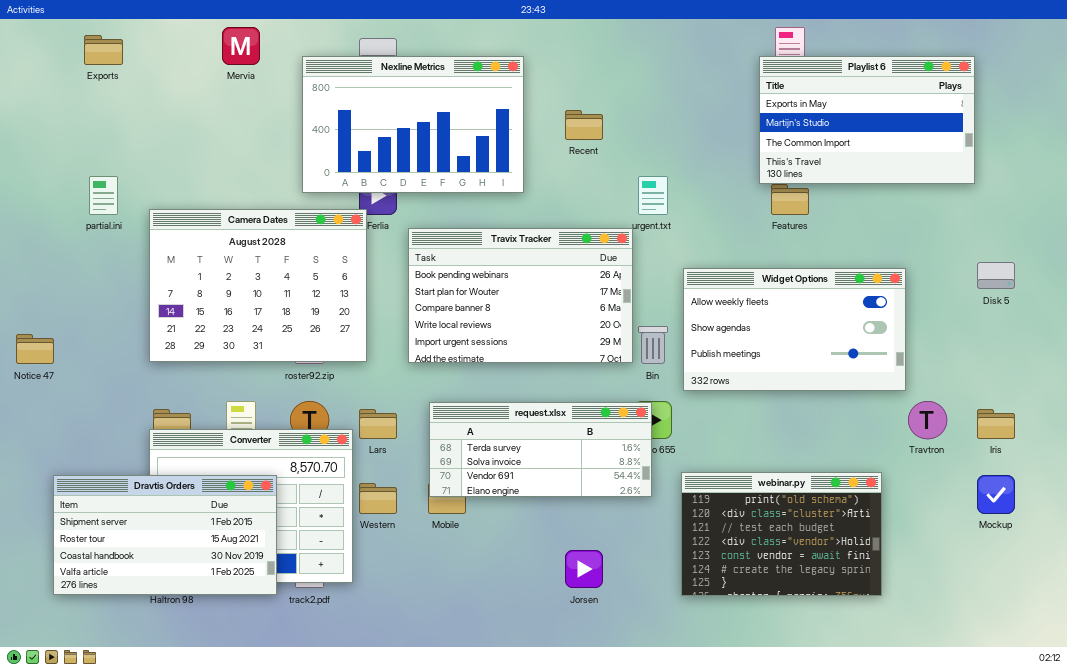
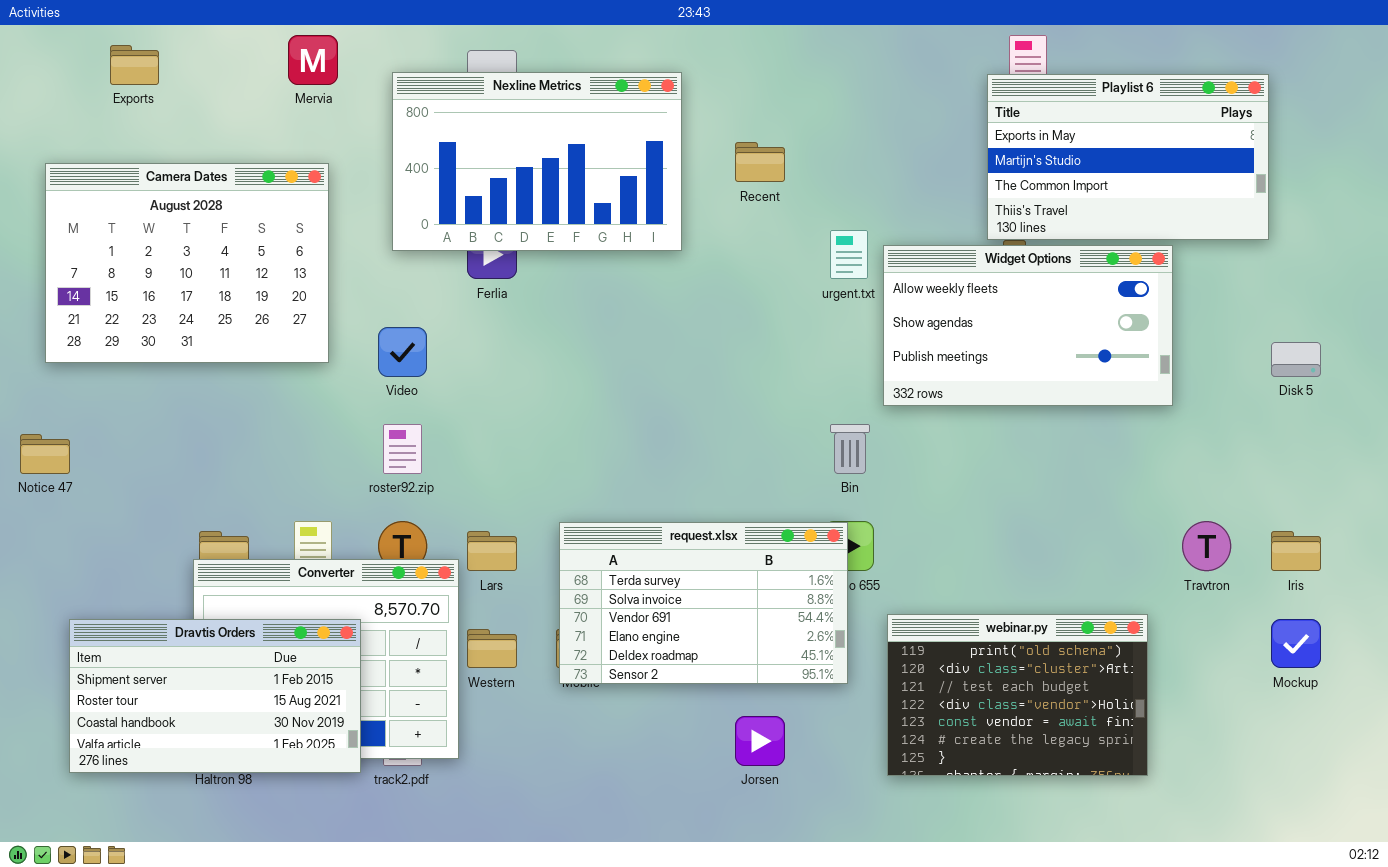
Camera Dates: [149,209,367,362] -> [45,163,329,363], moved
Travix Tracker: [408,228,633,363] -> none, closed
Widget Options: [683,268,906,391] -> [883,245,1173,406], moved
request.xlsx: [429,402,652,497] -> [559,522,848,684], resized

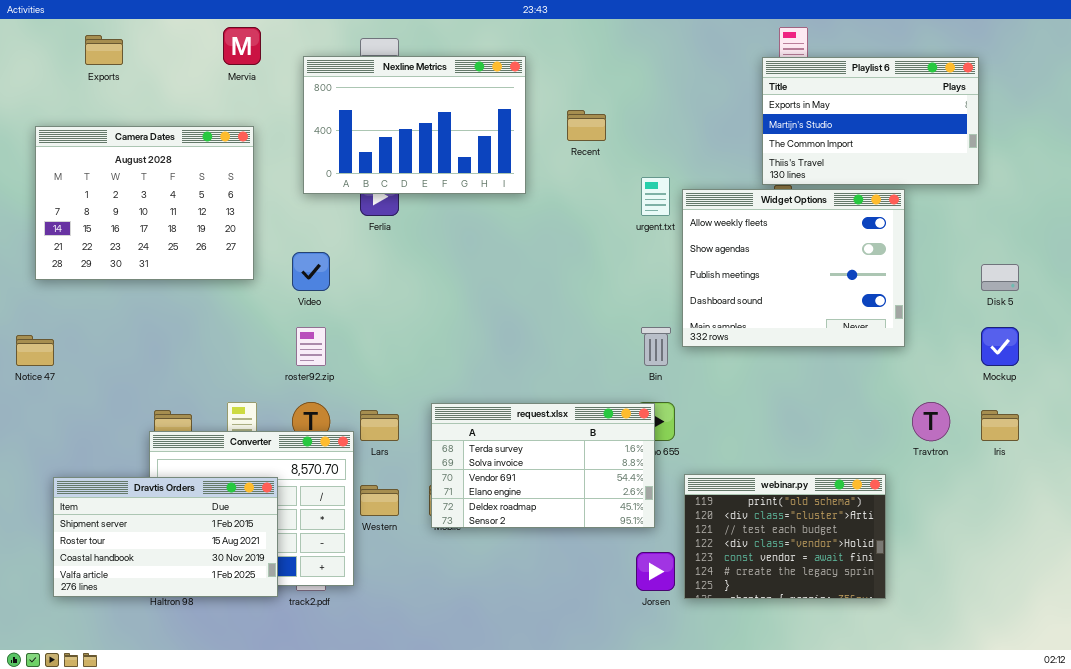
Widget Options: [883,245,1173,406] -> [682,189,905,347], resized
Mockup: [1271,619,1321,668] -> [981,327,1019,366], moved
Jorsen: [735,716,785,766] -> [636,552,675,591], moved

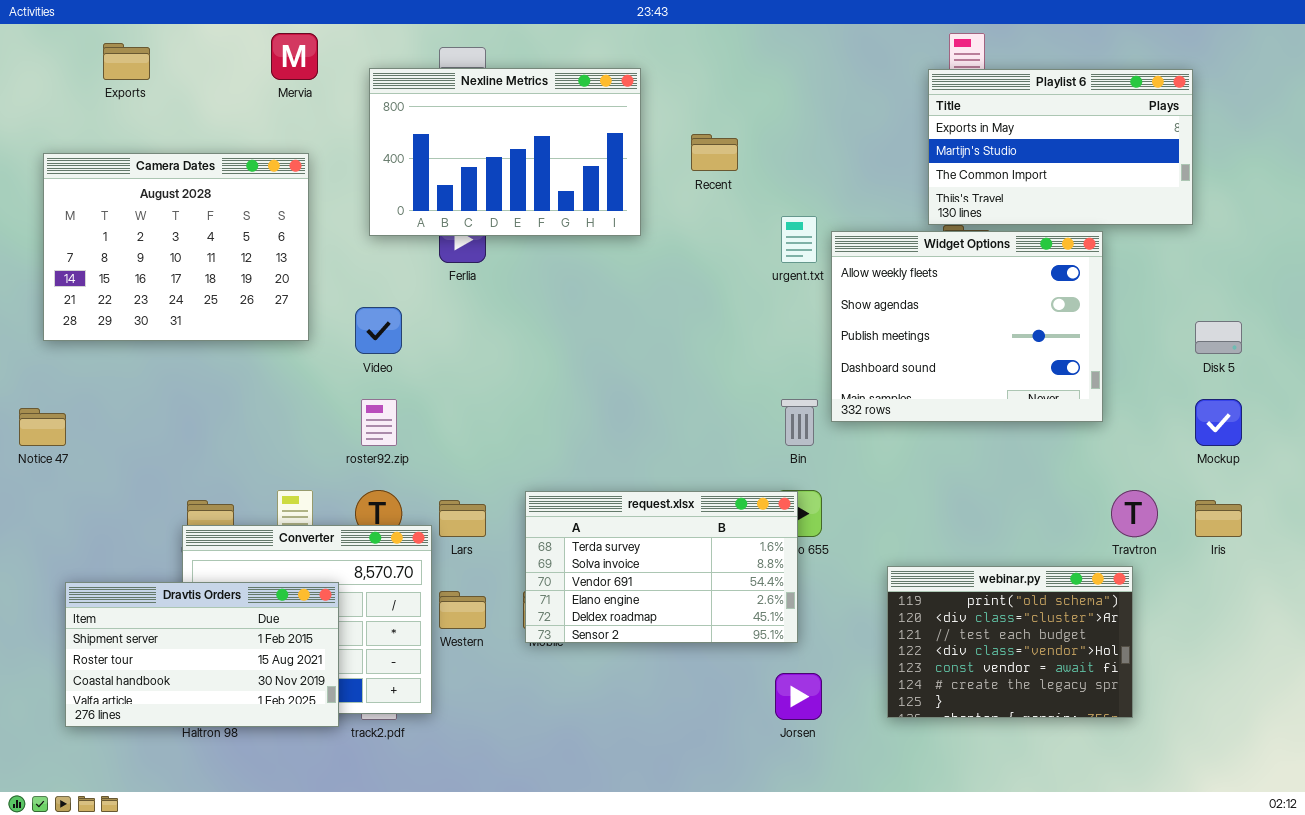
webinar.py: [684,474,886,599] -> [887,566,1133,718], moved

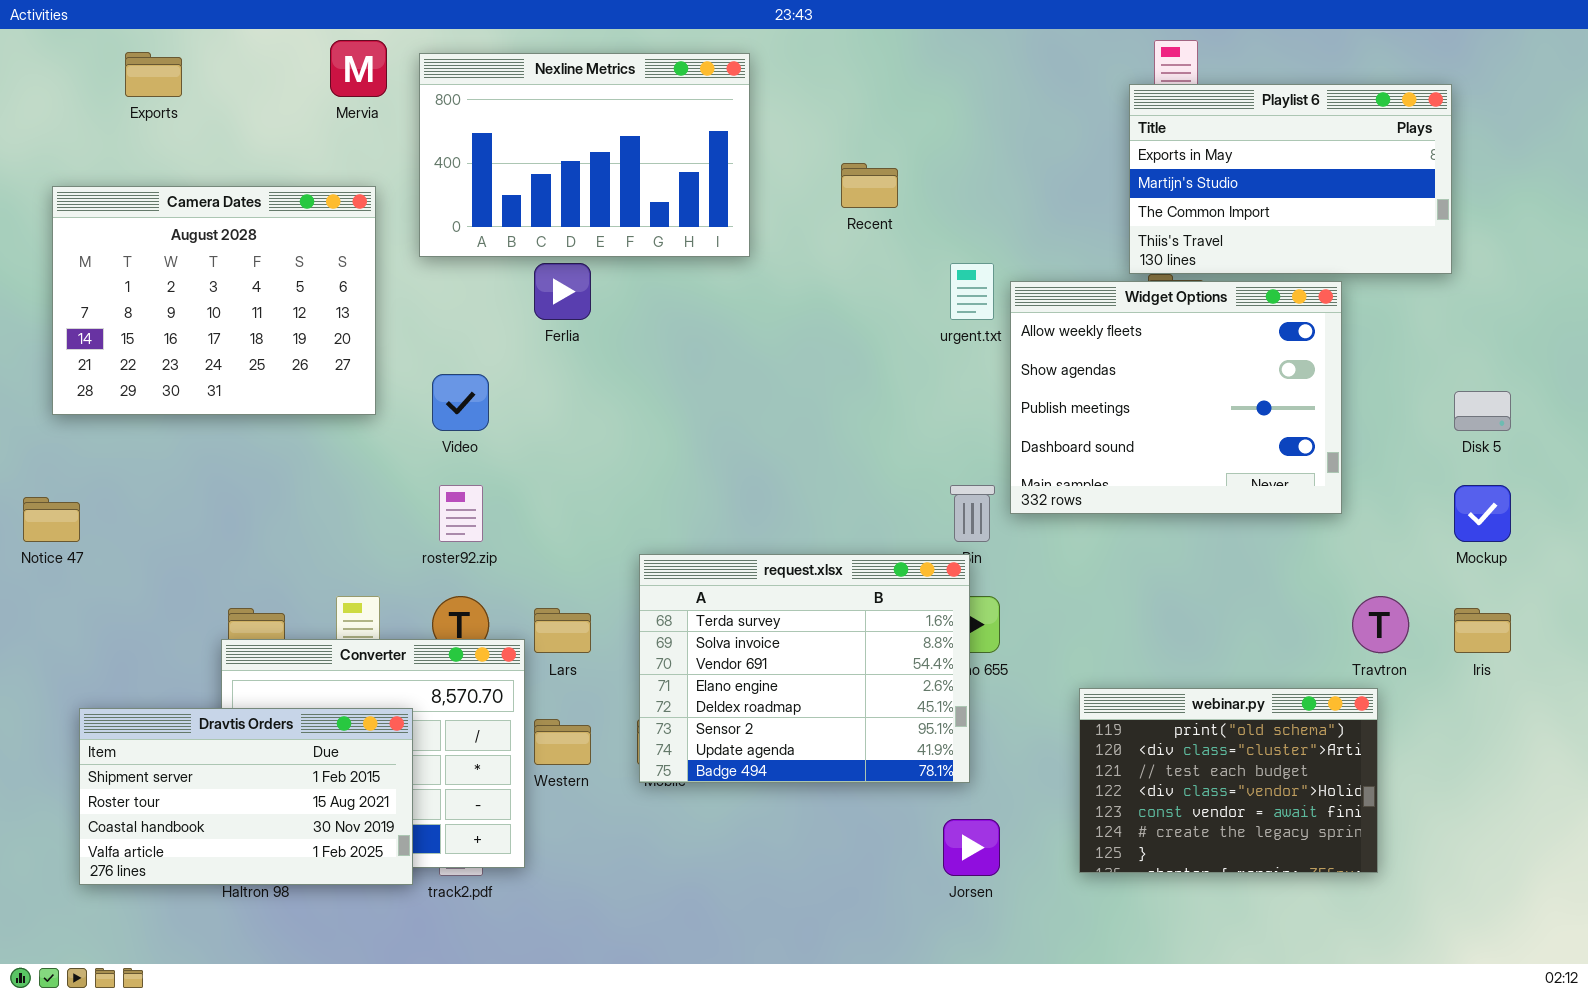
Nexline Metrics: [369,68,641,236] -> [419,53,750,257], moved
request.xlsx: [525,491,798,643] -> [639,554,970,783], resized

